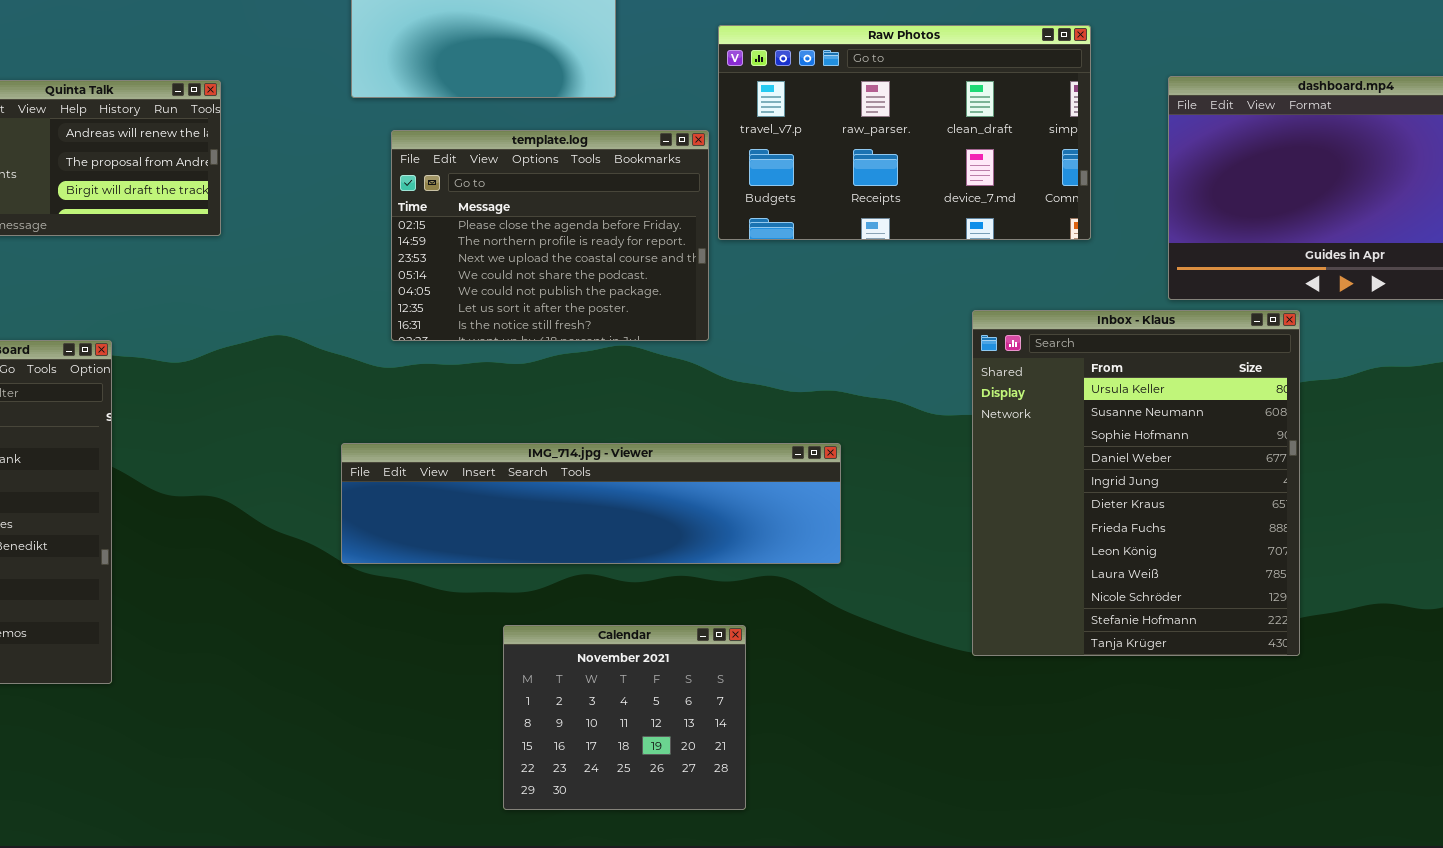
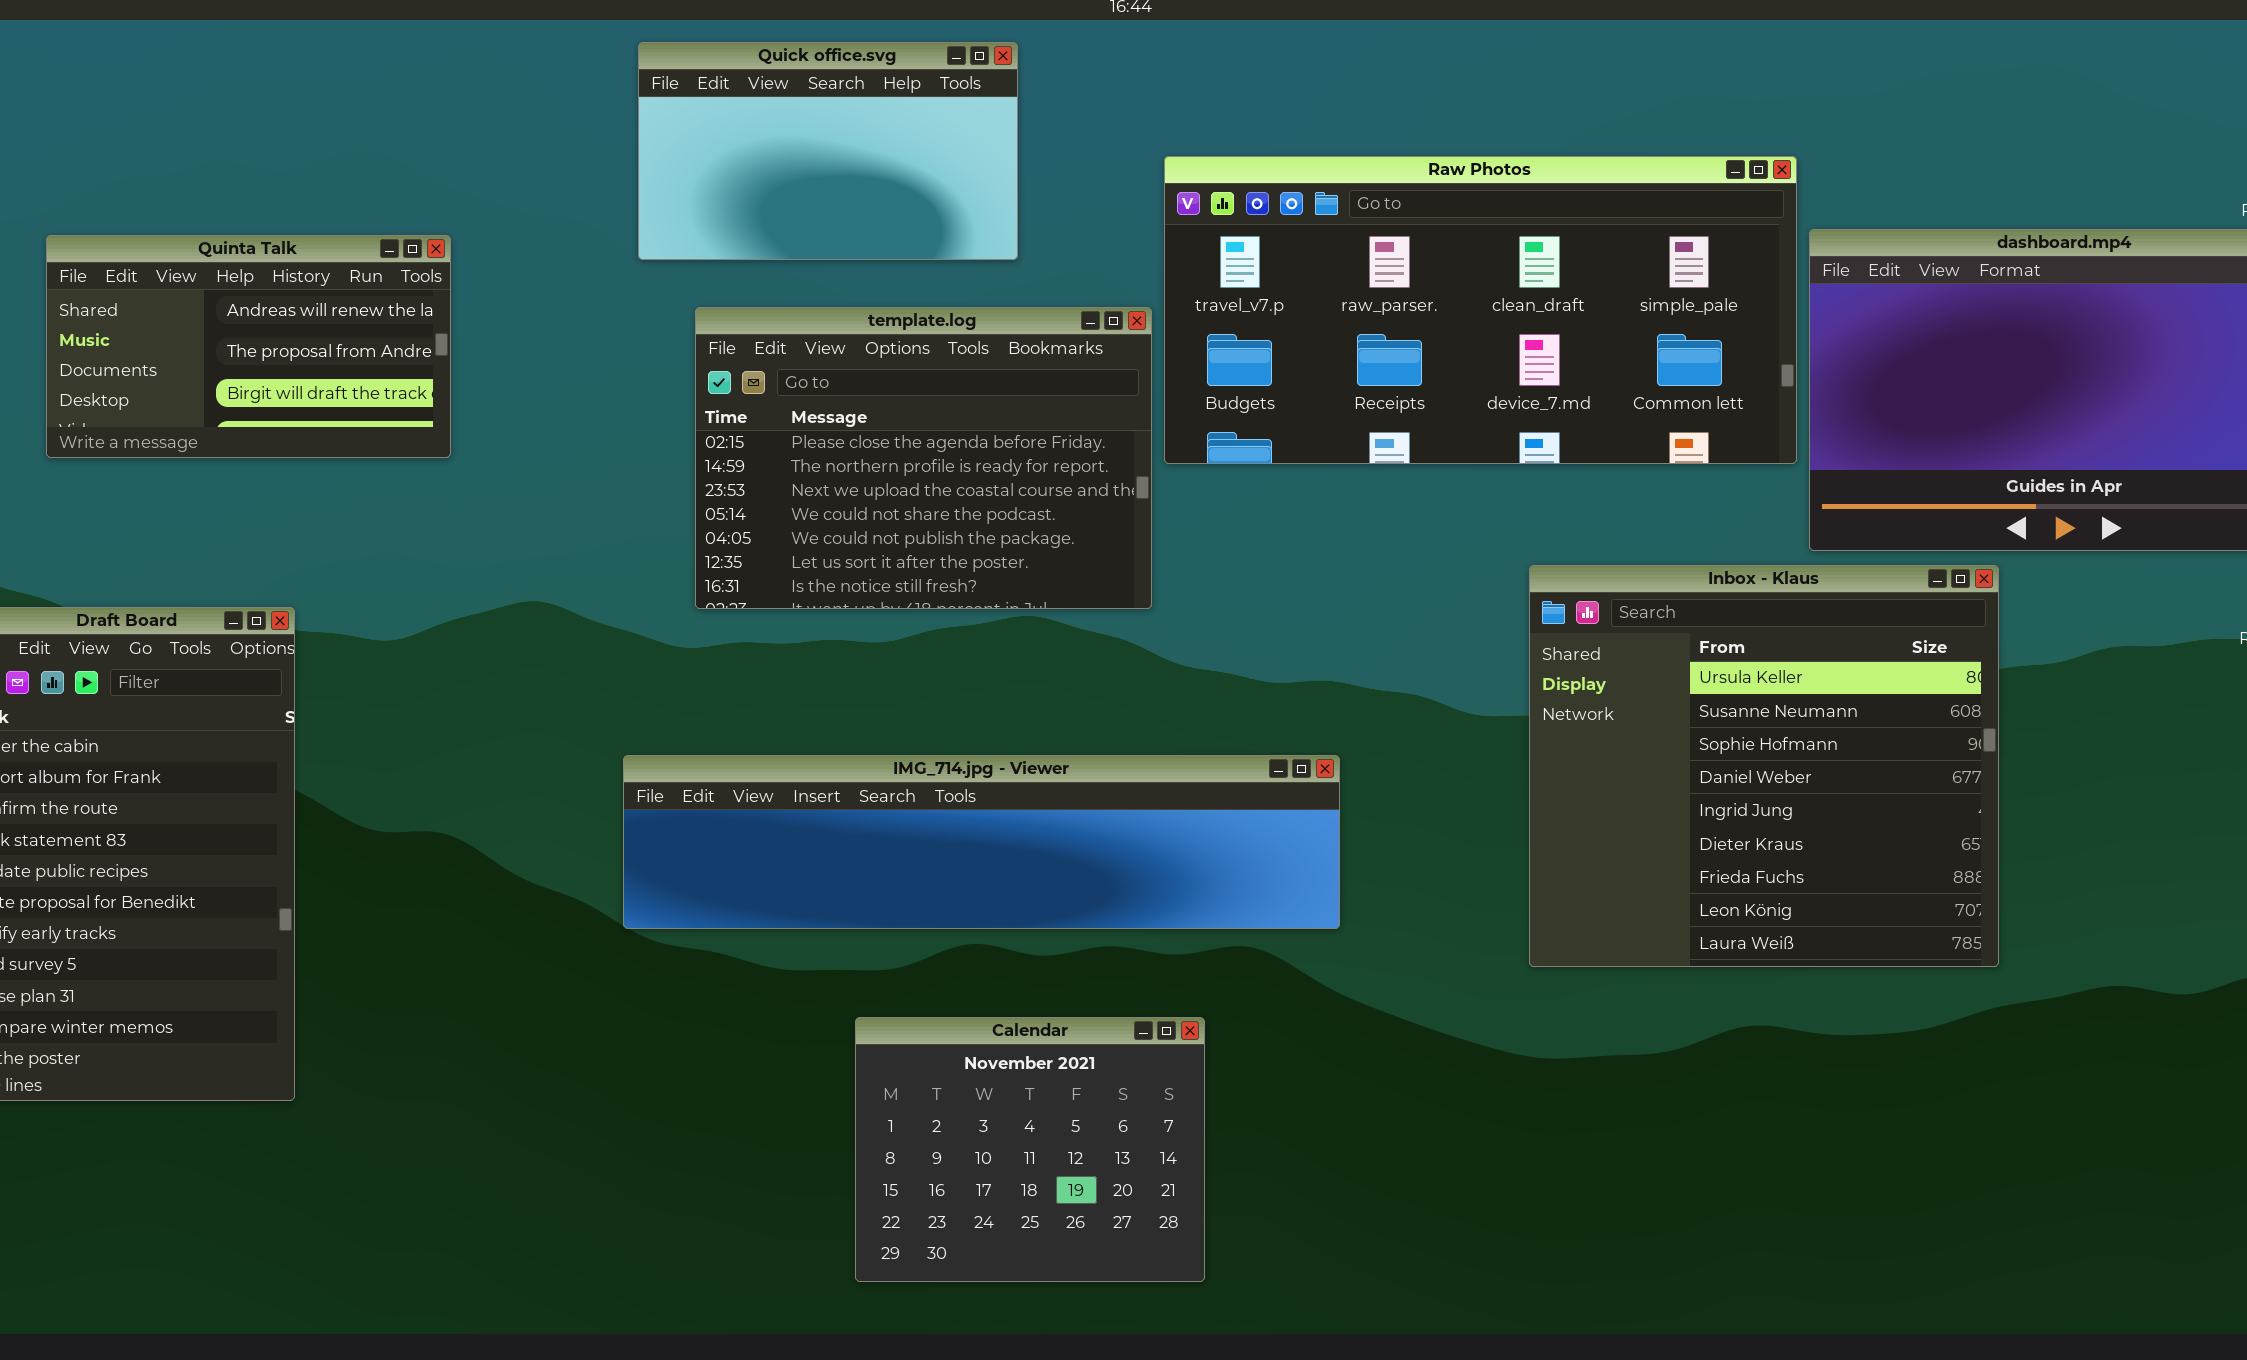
Raw Photos: [718,25,1091,240] -> [1164,156,1797,464], resized
Inbox - Klaus: [972,310,1300,656] -> [1529,565,1999,967], resized

